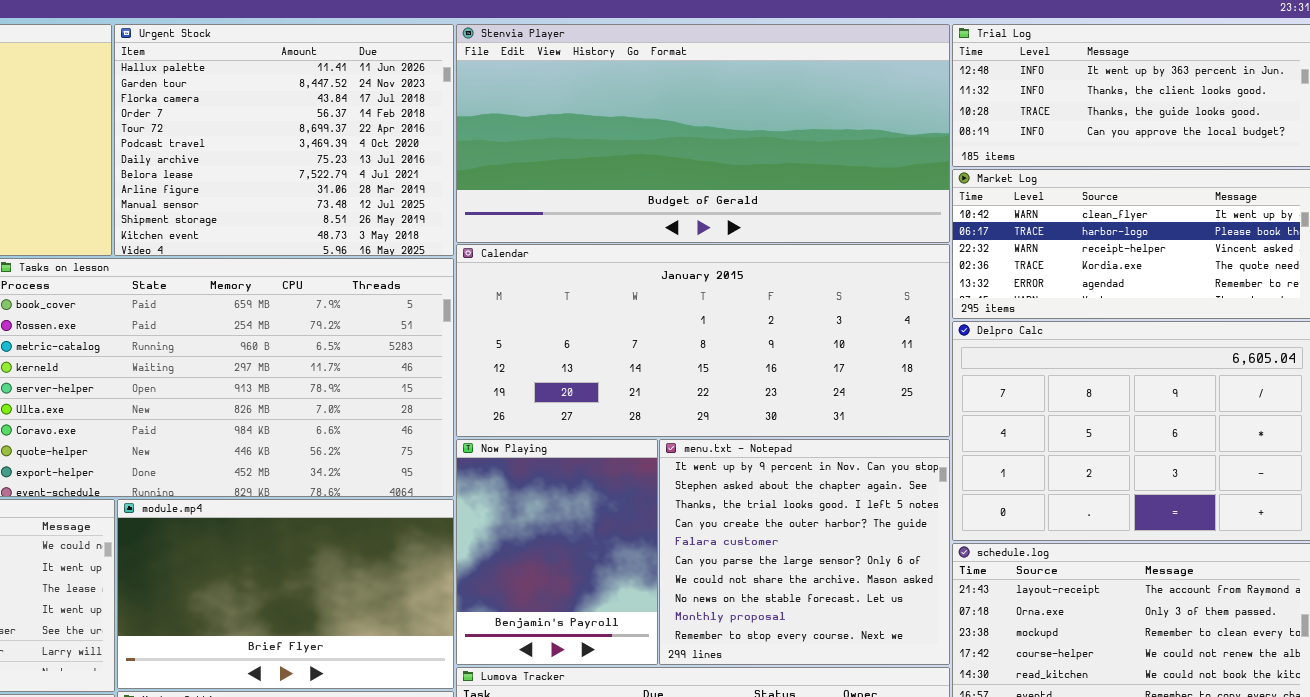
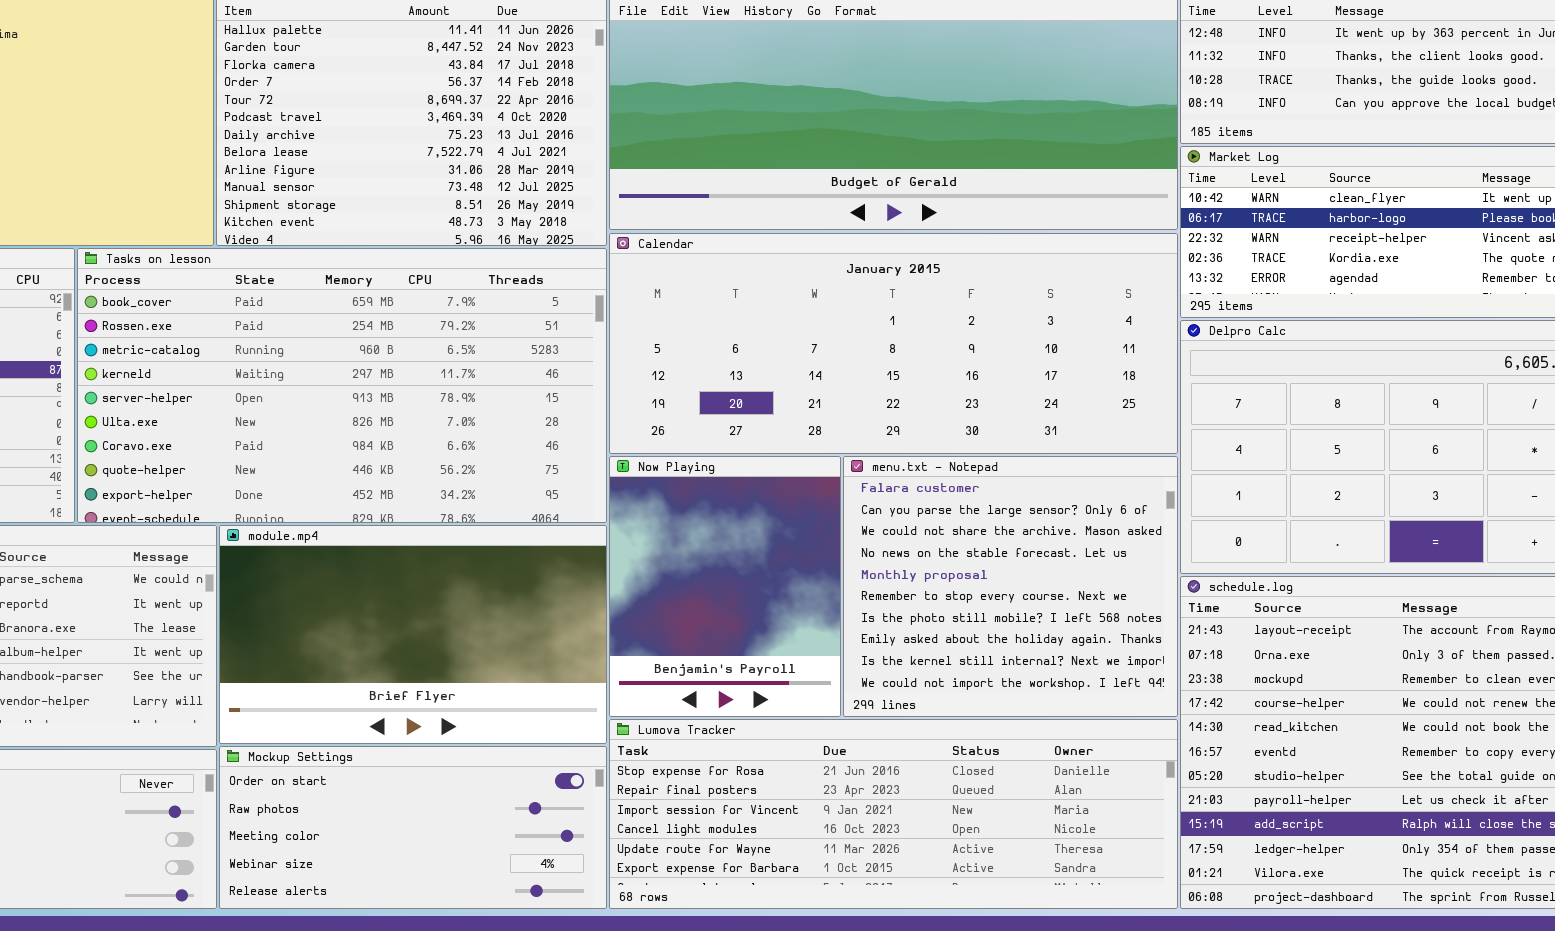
menu.txt - Notepad: [659,439,950,665] -> [843,456,1178,717], scrolled down 4 rows

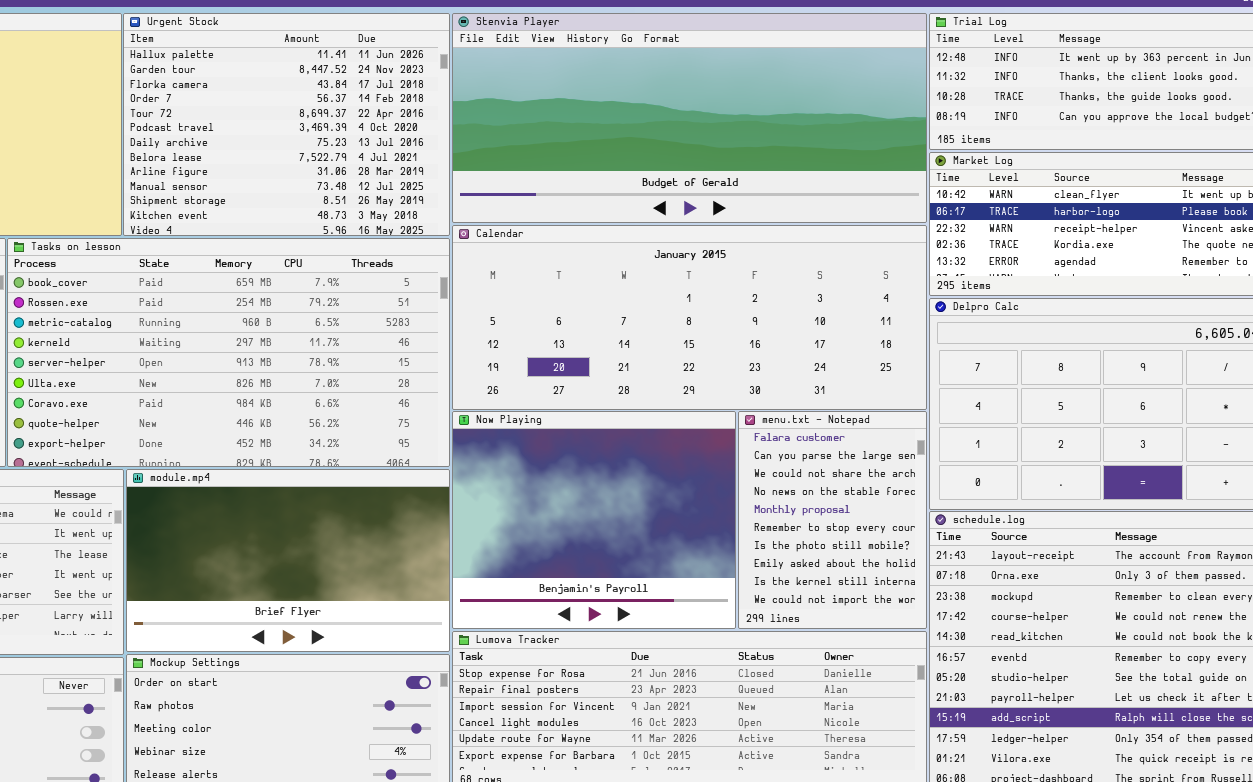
Now Playing: [609,456,841,717] -> [452,411,736,629], resized
menu.txt - Notepad: [843,456,1178,717] -> [738,411,927,629], resized

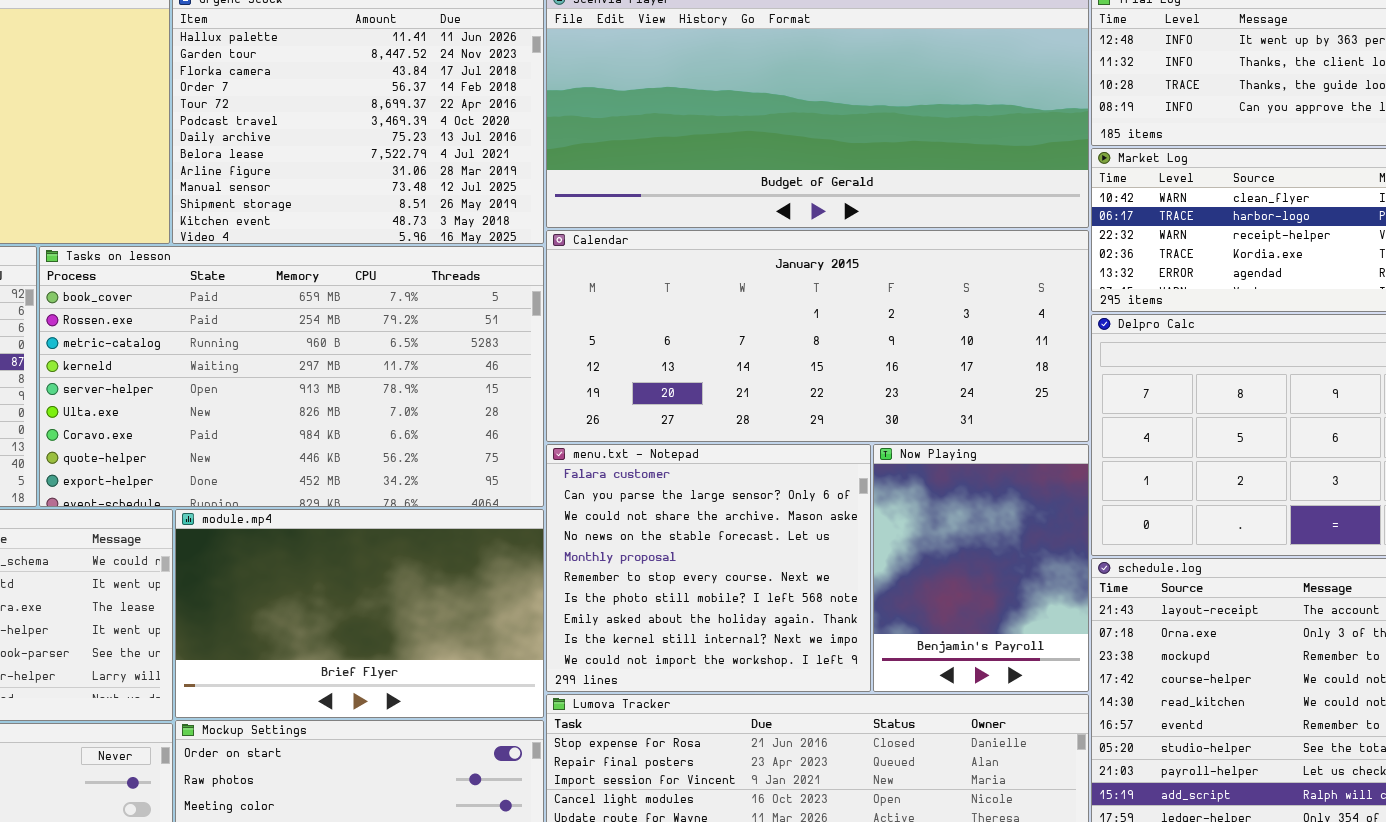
Now Playing: [452,411,736,629] -> [873,444,1089,692], moved, resized
menu.txt - Notepad: [738,411,927,629] -> [546,444,871,692], moved, resized

